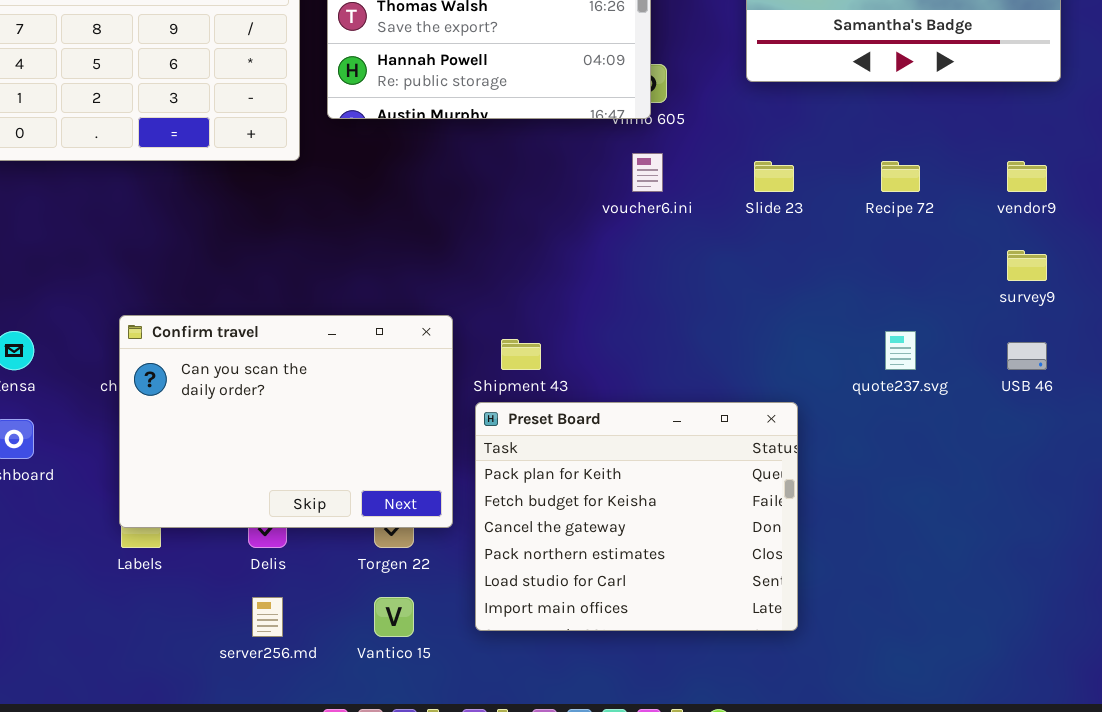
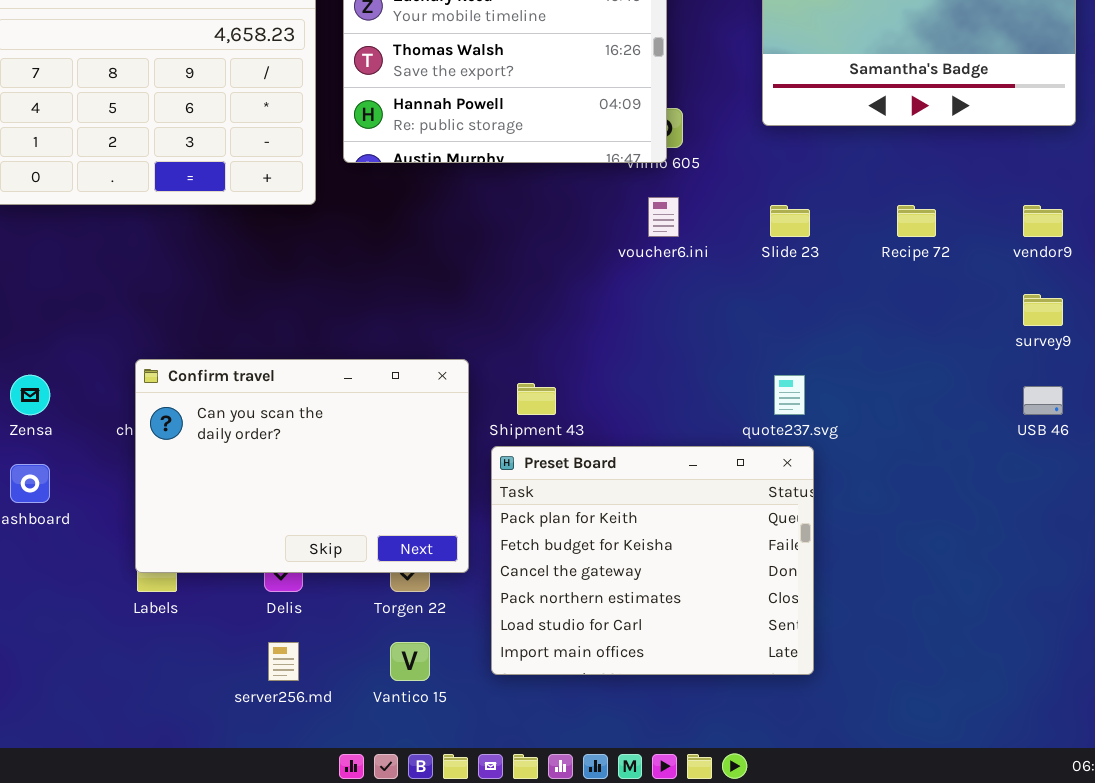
quote237.svg: [885,331,916,370] -> [774,375,805,415], moved

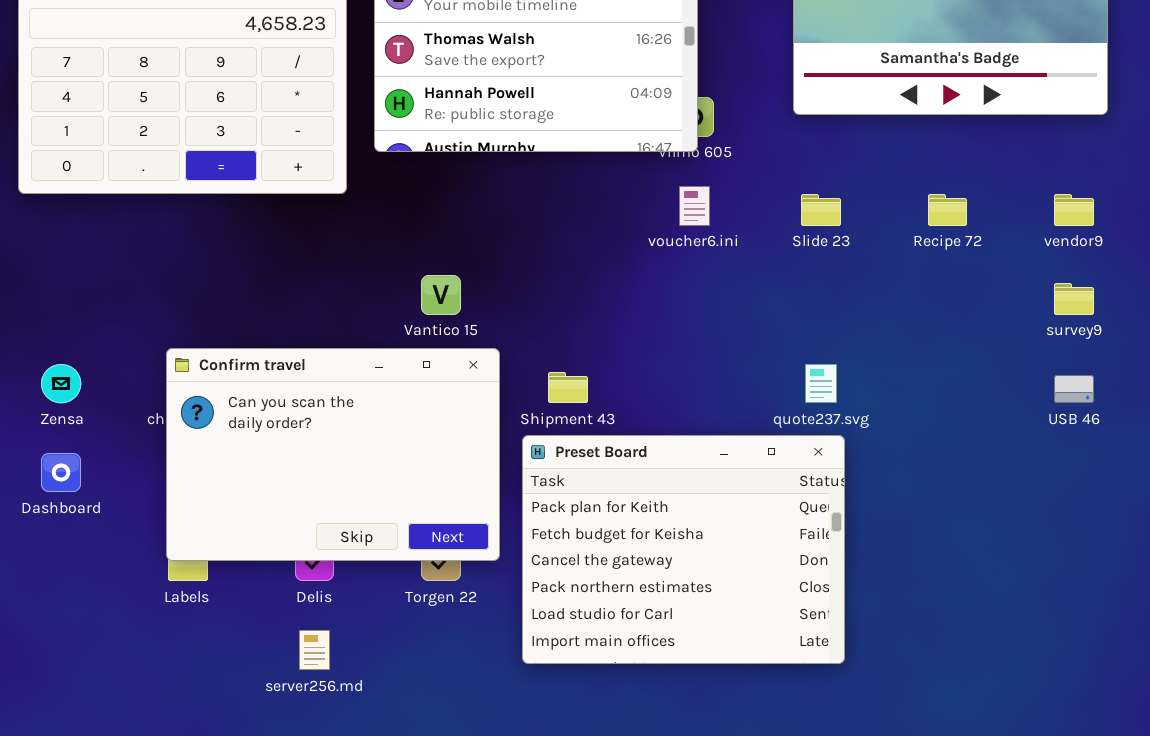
Vantico 15: [390,642,430,681] -> [421,275,461,315], moved

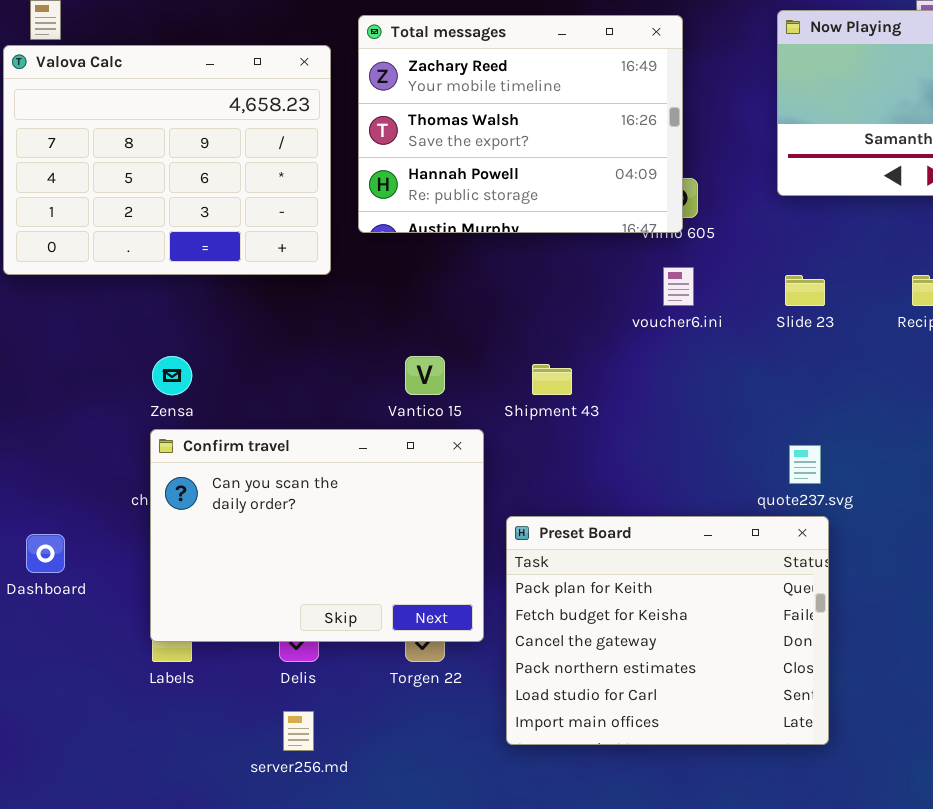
Zensa: [41,364,81,403] -> [152,356,192,395], moved
Shipment 43: [548,372,588,403] -> [532,364,572,395], moved

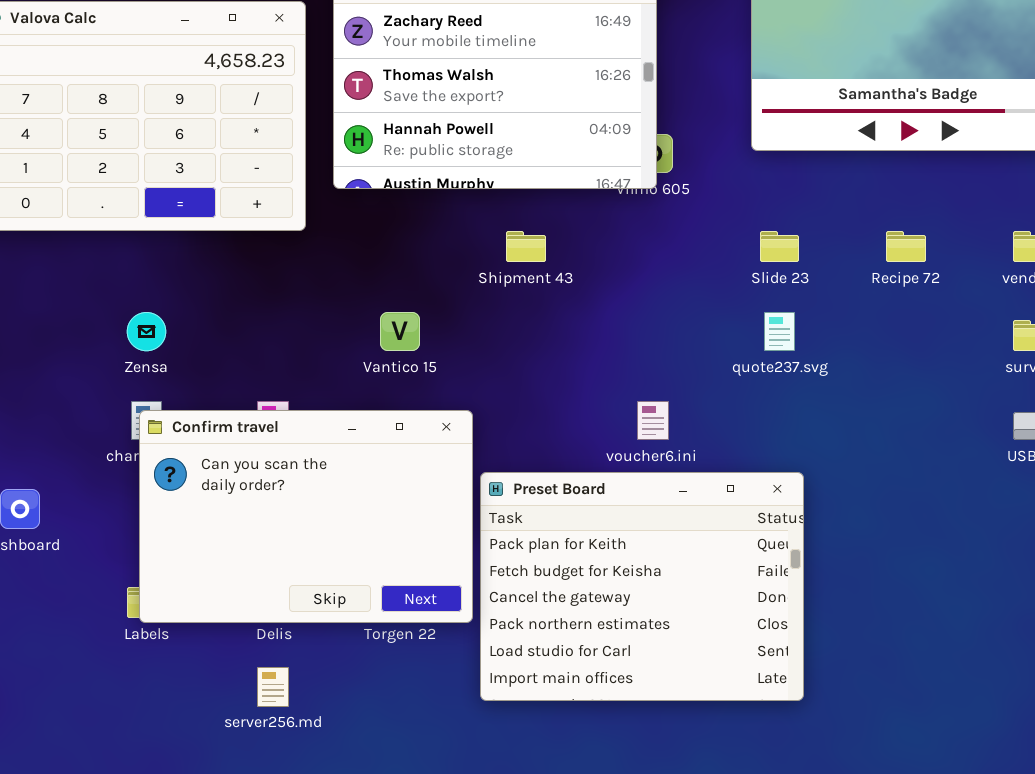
voucher6.ini: [663,267,694,306] -> [637,401,669,440], moved
Shipment 43: [532,364,572,395] -> [506,231,546,262], moved
Confirm travel: [150,429,484,642] -> [139,410,473,623], moved
quote237.svg: [789,445,821,484] -> [764,312,795,351], moved

